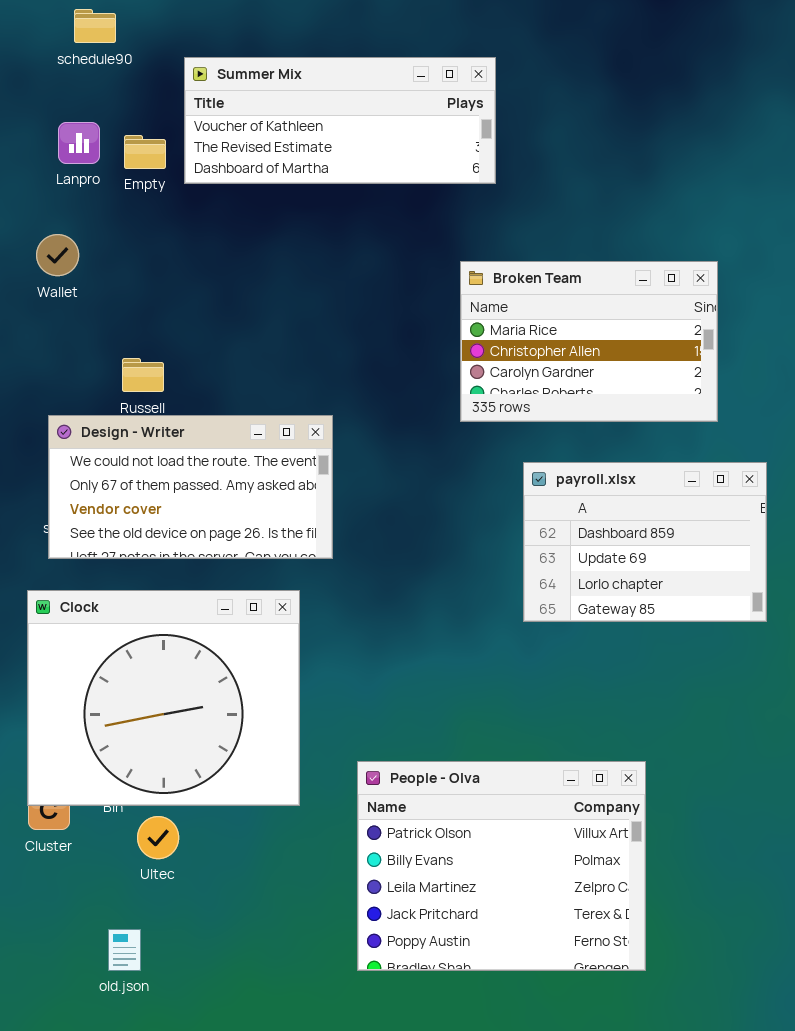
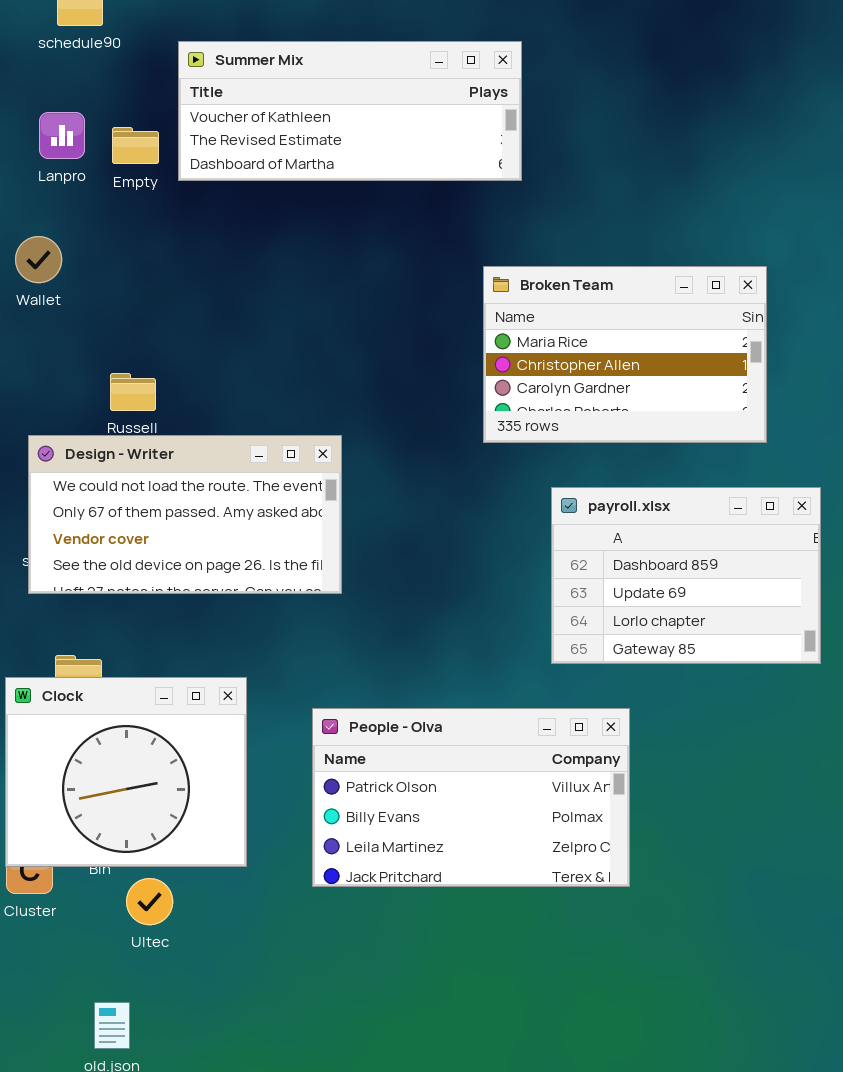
Clock: [27,590,300,806] -> [5,677,247,867], resized
People - Olva: [357,761,646,971] -> [312,708,630,887], moved, resized

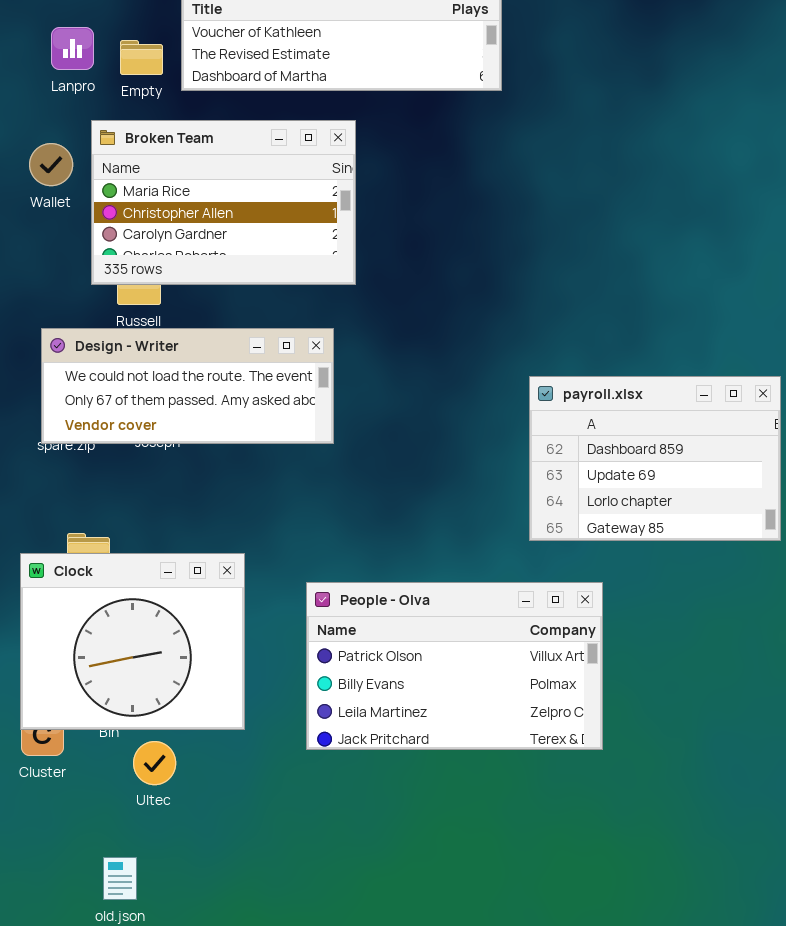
Broken Team: [483,266,767,443] -> [91,120,356,285], moved
Design - Writer: [28,435,342,594] -> [41,328,334,444], resized

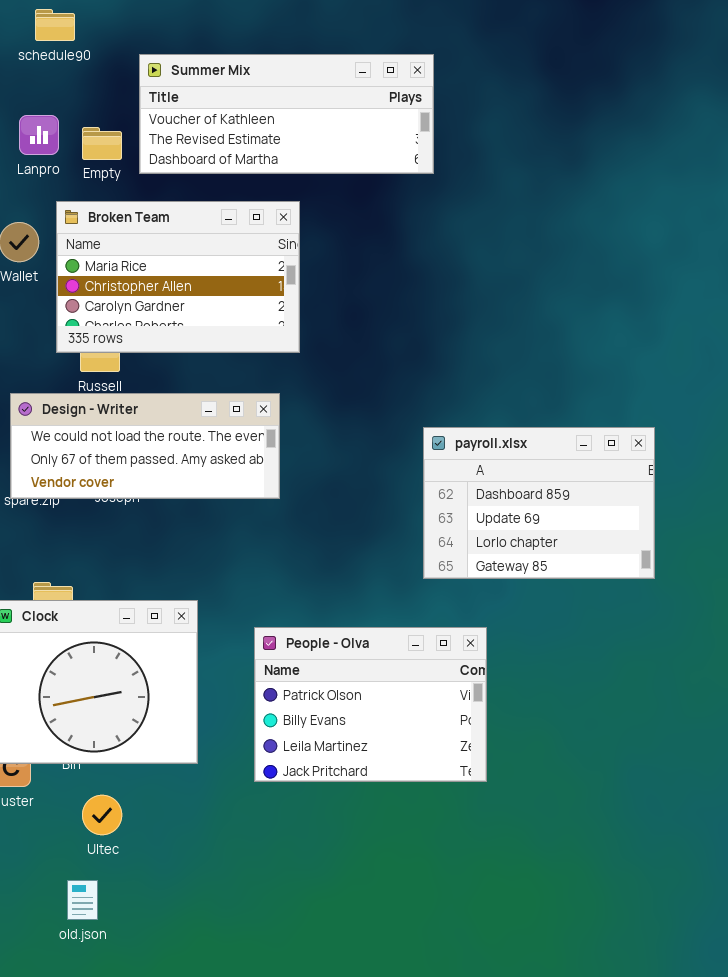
payroll.xlsx: [529,376,781,541] -> [423,427,655,579], moved
People - Olva: [306,582,603,750] -> [254,627,487,782], resized
Ultec: [133,741,176,785] -> [82,795,122,835], moved

